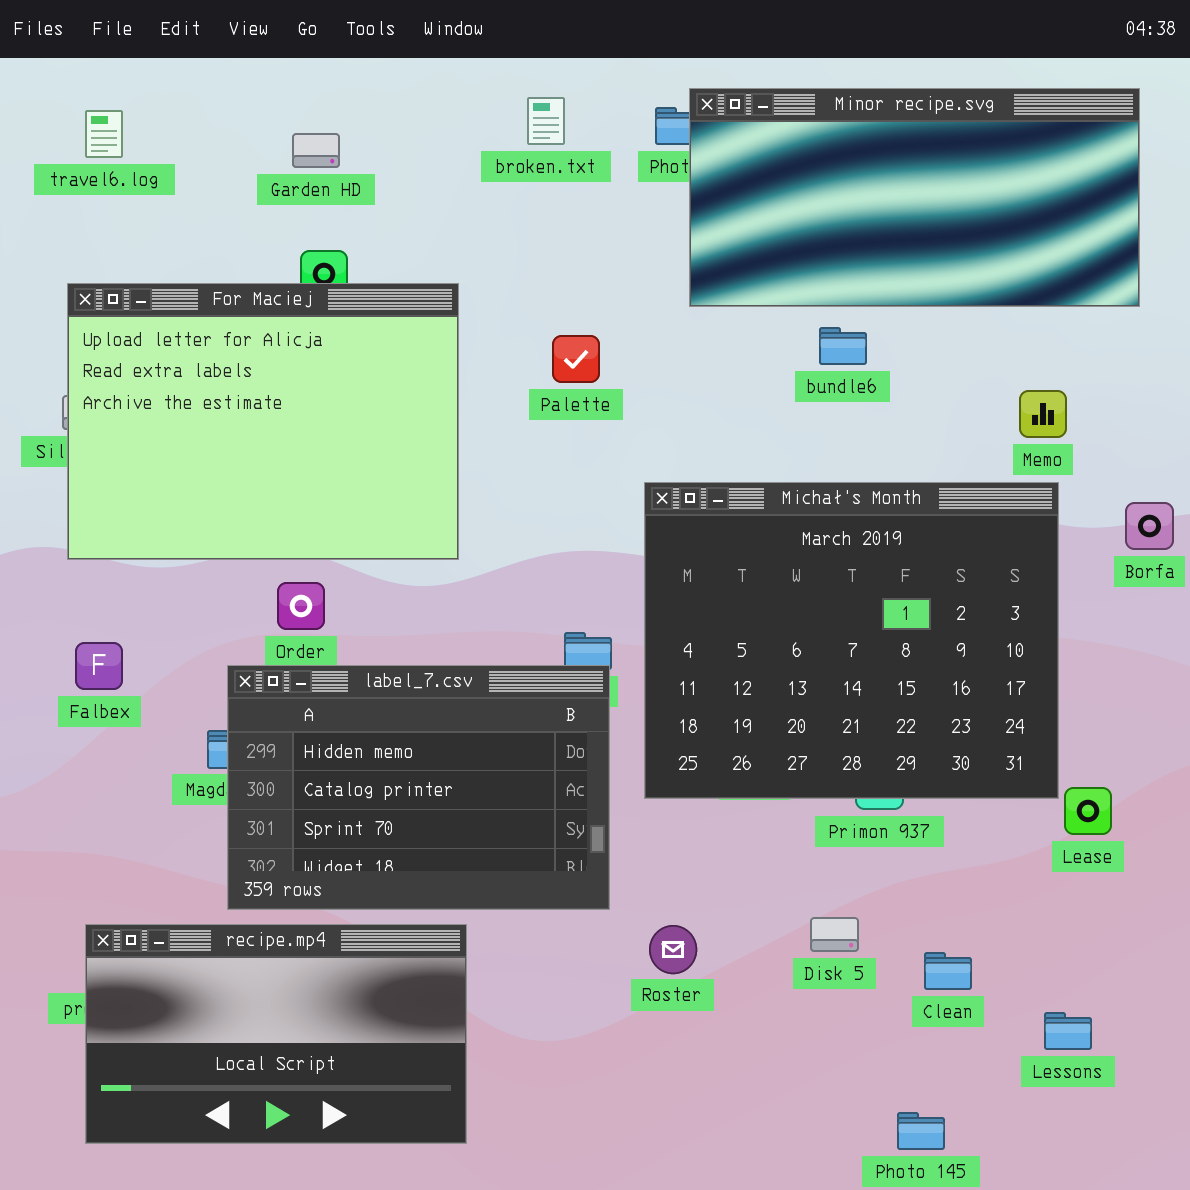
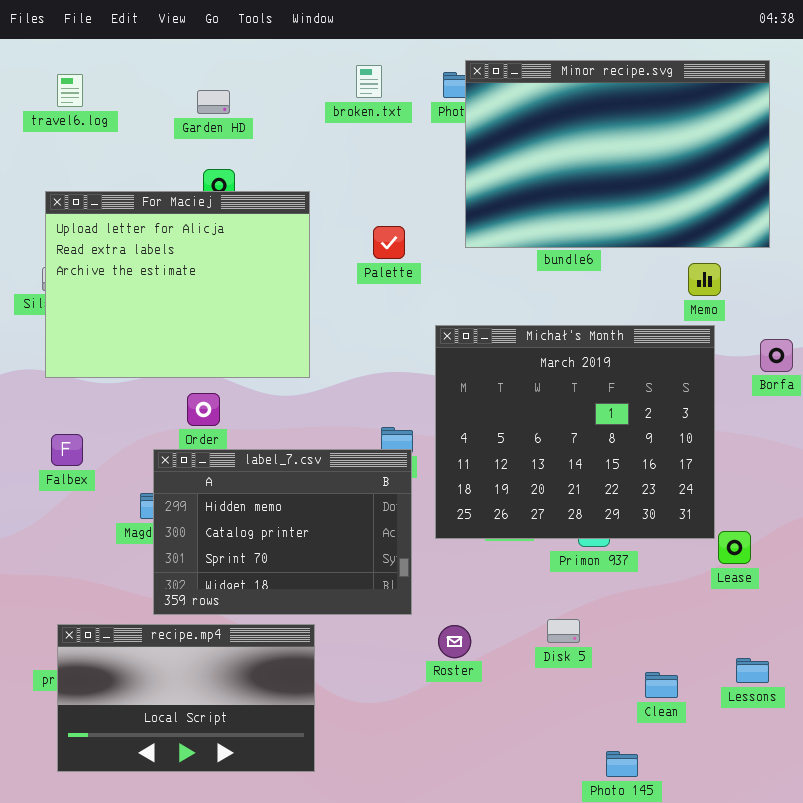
Minor recipe.svg: [689,88,1140,307] -> [465,60,770,248], resized
Clean: [924,952,972,990] -> [645,672,678,698], moved
Lessons: [1044,1012,1092,1050] -> [736,658,769,683], moved

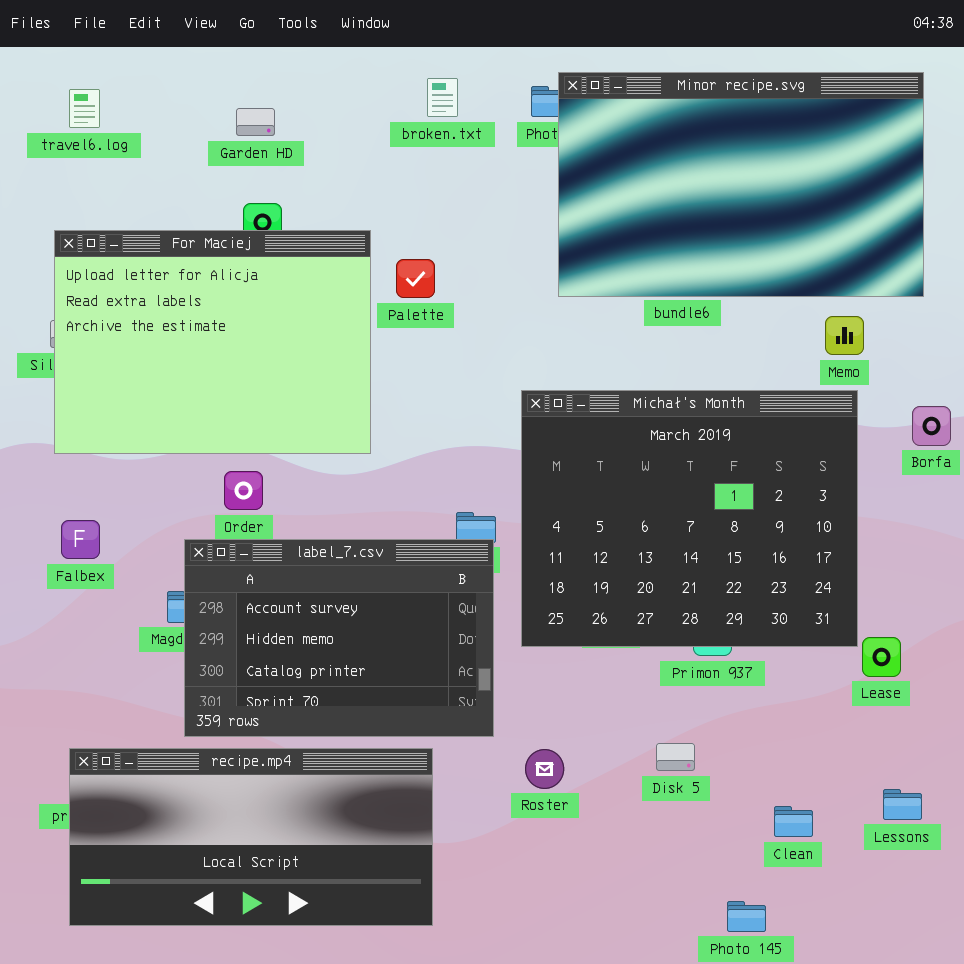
Palette: [373,226,405,259] -> [396,259,435,298], moved
label_7.csv: [153,449,412,615] -> [184,539,494,737], scrolled up 1 row
recipe.mp4: [57,624,315,772] -> [69,748,433,926], resized

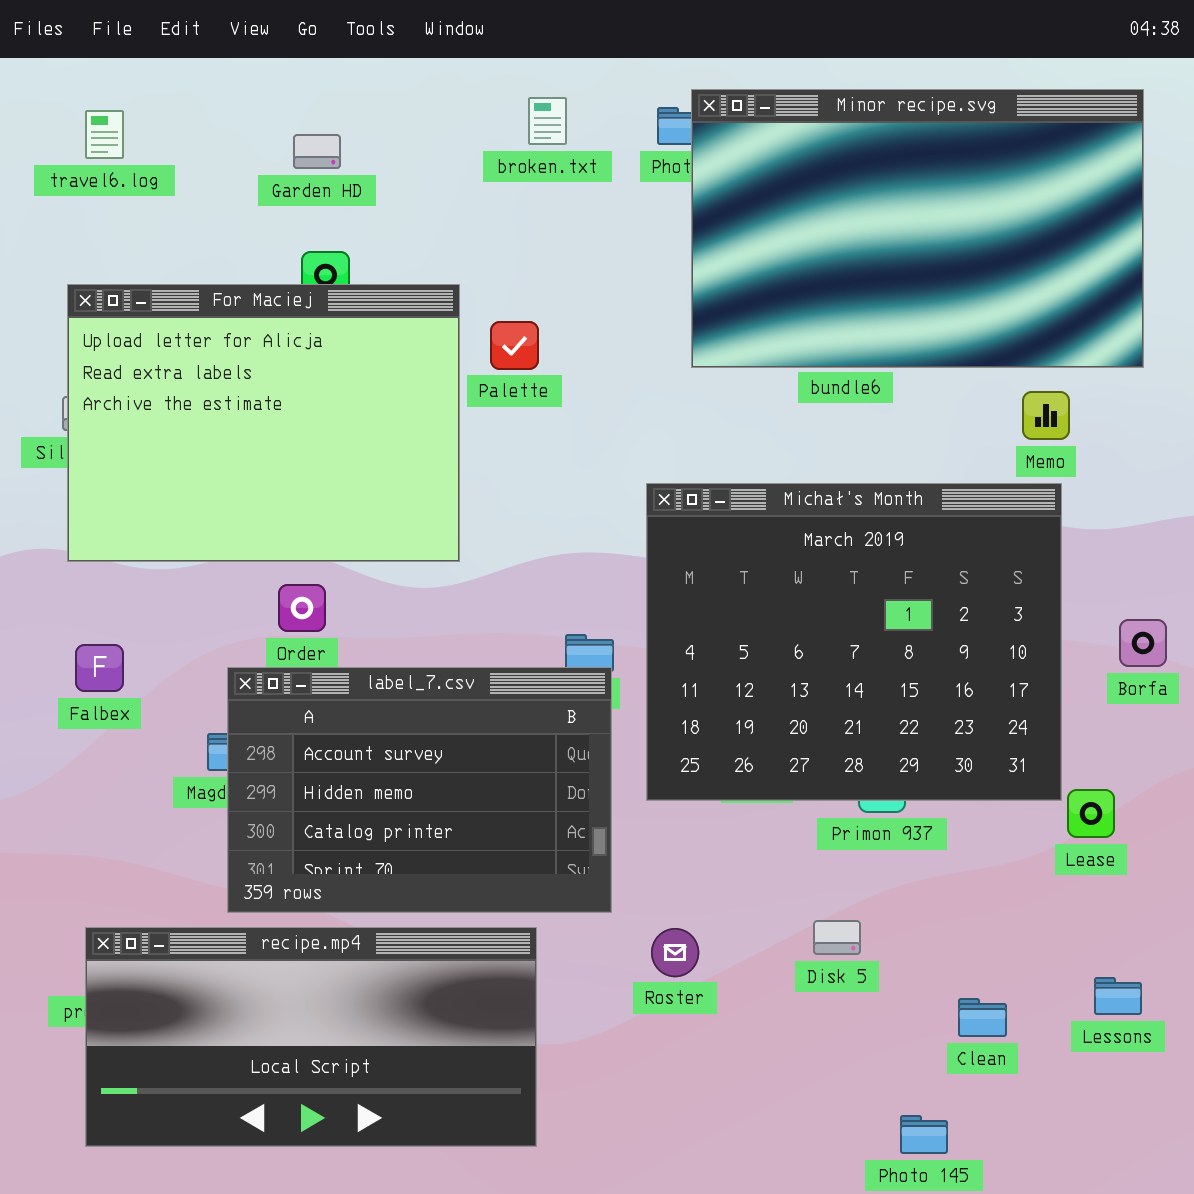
Borfa: [912,406,951,446] -> [1119,619,1167,667], moved

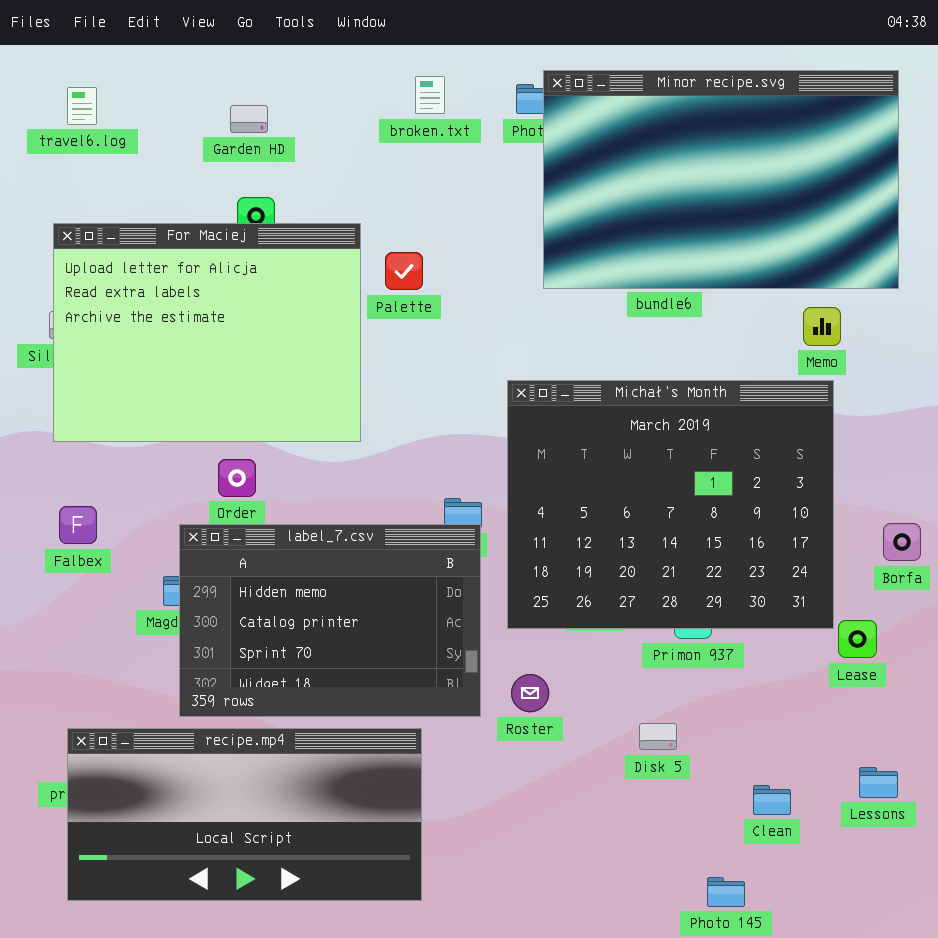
Borfa: [1119,619,1167,667] -> [883,523,921,561], moved
label_7.csv: [227,667,612,913] -> [179,524,481,717], scrolled down 1 row
Roster: [651,928,699,977] -> [511,674,549,712], moved

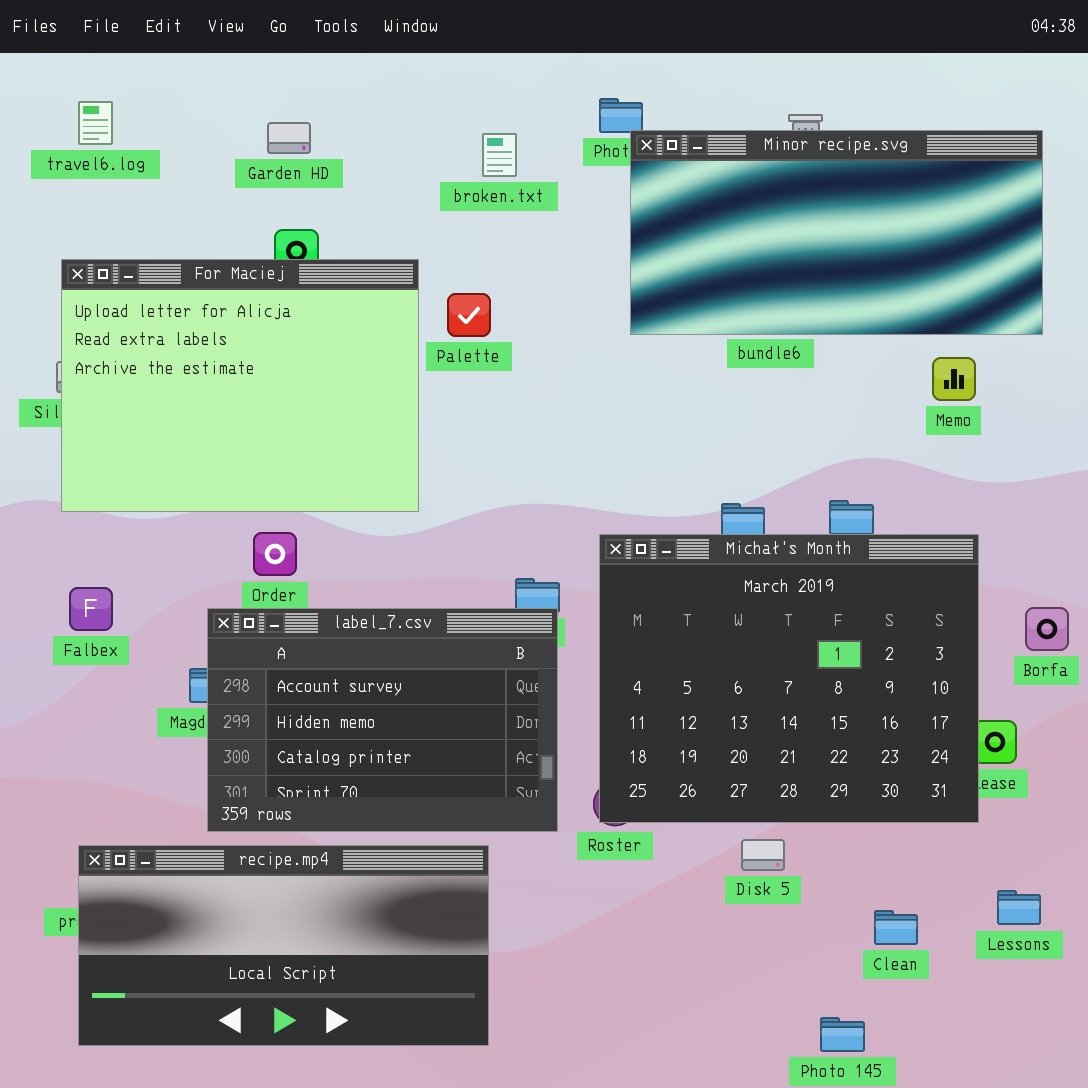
Minor recipe.svg: [543,70,899,289] -> [630,130,1043,335], resized
broken.txt: [415,76,445,114] -> [482,133,517,177], moved
Michał's Month: [507,380,834,629] -> [599,534,979,823], moved
label_7.csv: [179,524,481,717] -> [207,608,558,832], scrolled up 1 row

